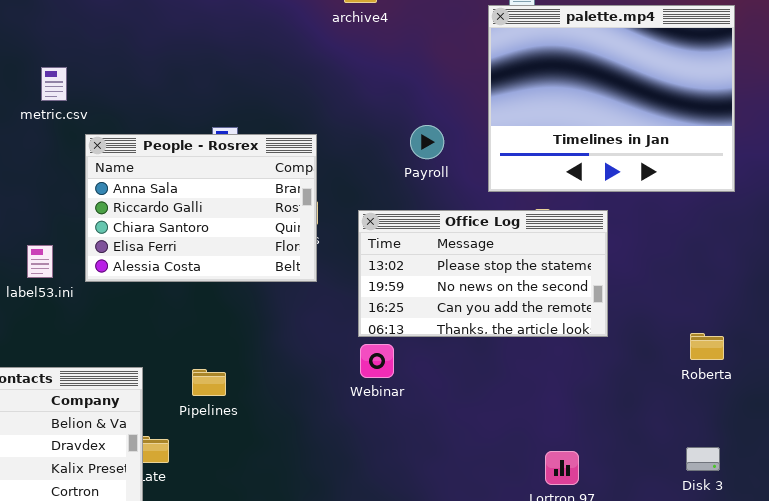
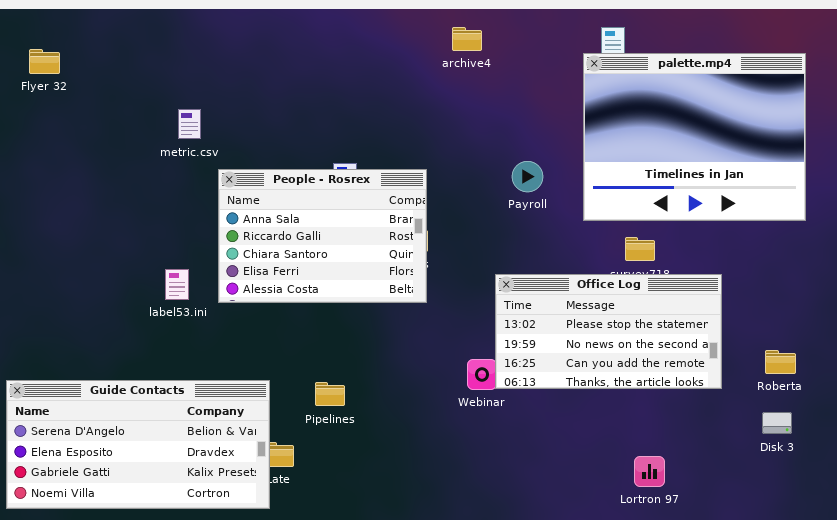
Office Log: [358,210,608,337] -> [495,274,722,389], moved
Disk 3: [686,447,720,471] -> [762,412,792,434], moved

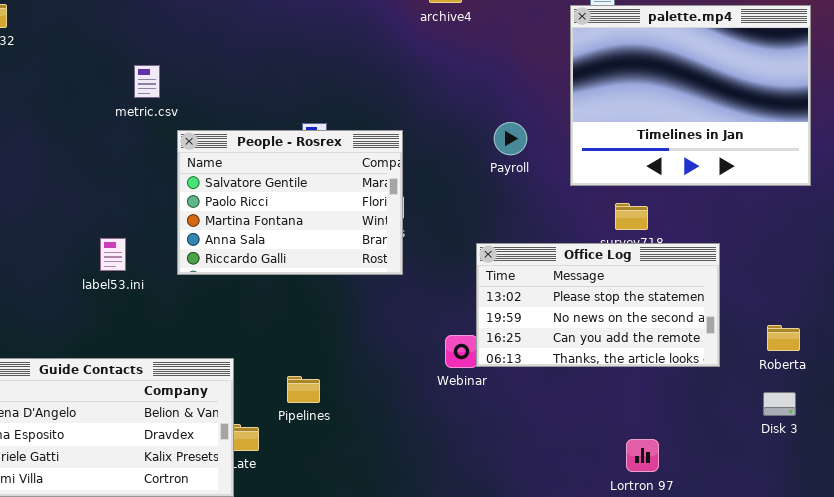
People - Rosrex: [218,169,427,303] -> [177,130,403,275], scrolled up 3 rows
label53.ini: [165,269,189,300] -> [100,238,126,271], moved
Pipelines: [315,382,345,406] -> [287,376,320,403], moved

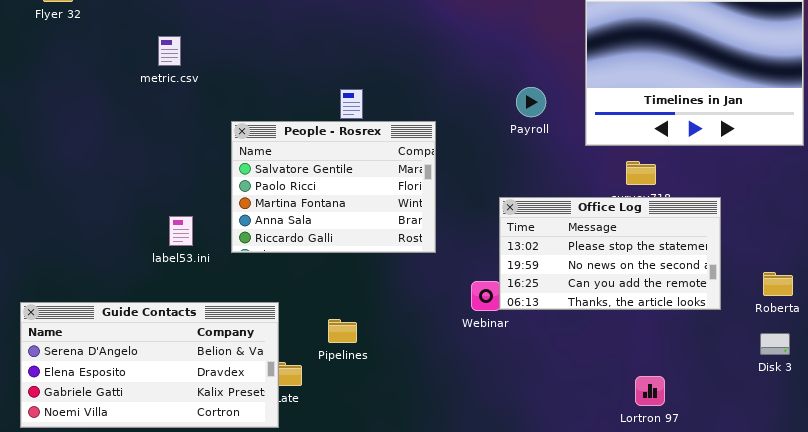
metric.csv: [134,65,160,98] -> [158,36,181,66], moved
People - Rosrex: [177,130,403,275] -> [231,121,436,253], moved
label53.ini: [100,238,126,271] -> [169,216,193,246], moved

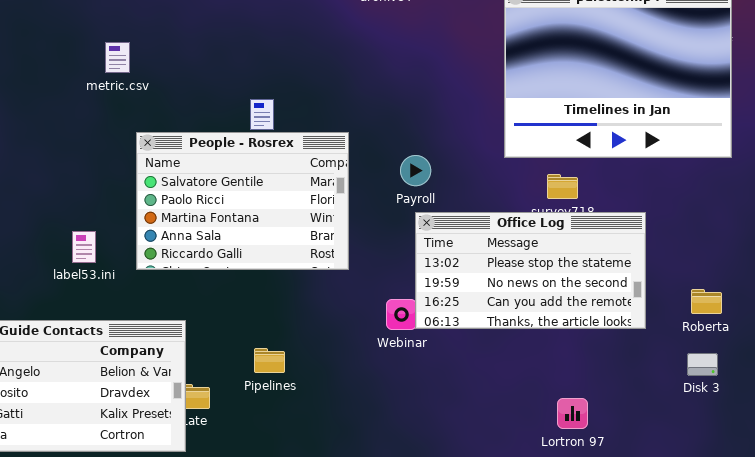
metric.csv: [158,36,181,66] -> [105,42,130,73], moved
Payroll: [516,87,546,117] -> [400,155,431,186], moved
Pipelines: [328,319,357,343] -> [254,348,285,373], moved

